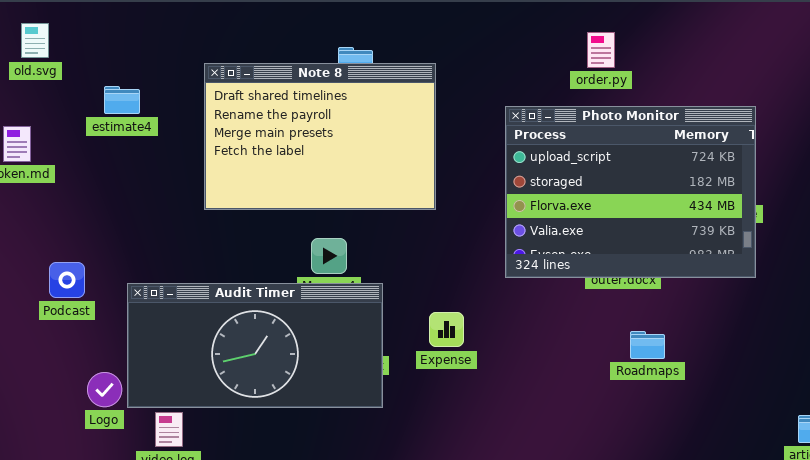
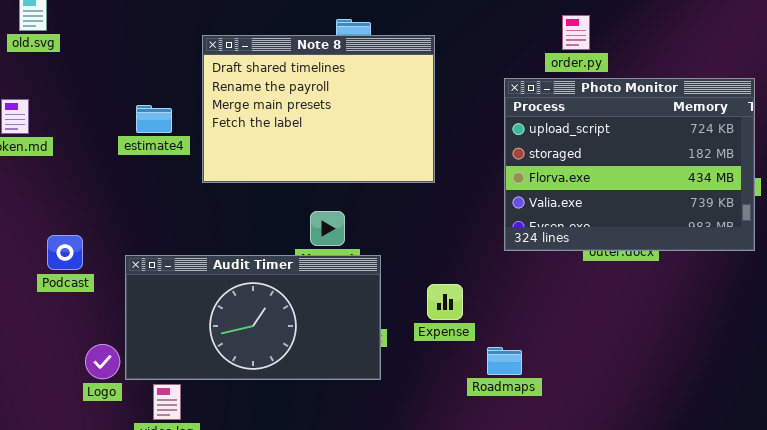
order.py: [587,32,615,68] -> [562,15,590,50], moved
estimate4: [104,86,140,114] -> [136,105,172,133], moved
Roadmaps: [630,331,665,359] -> [487,347,522,375], moved

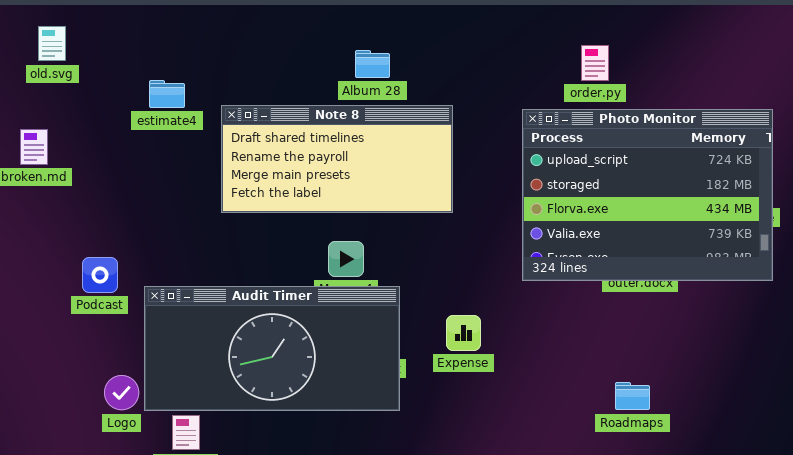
Note 8: [202,35,435,183] -> [221,105,453,213], resized
estimate4: [136,105,172,133] -> [149,80,185,108], moved
Podcast: [47,235,83,270] -> [82,257,118,293], moved
Roadmaps: [487,347,522,375] -> [615,382,650,410], moved

